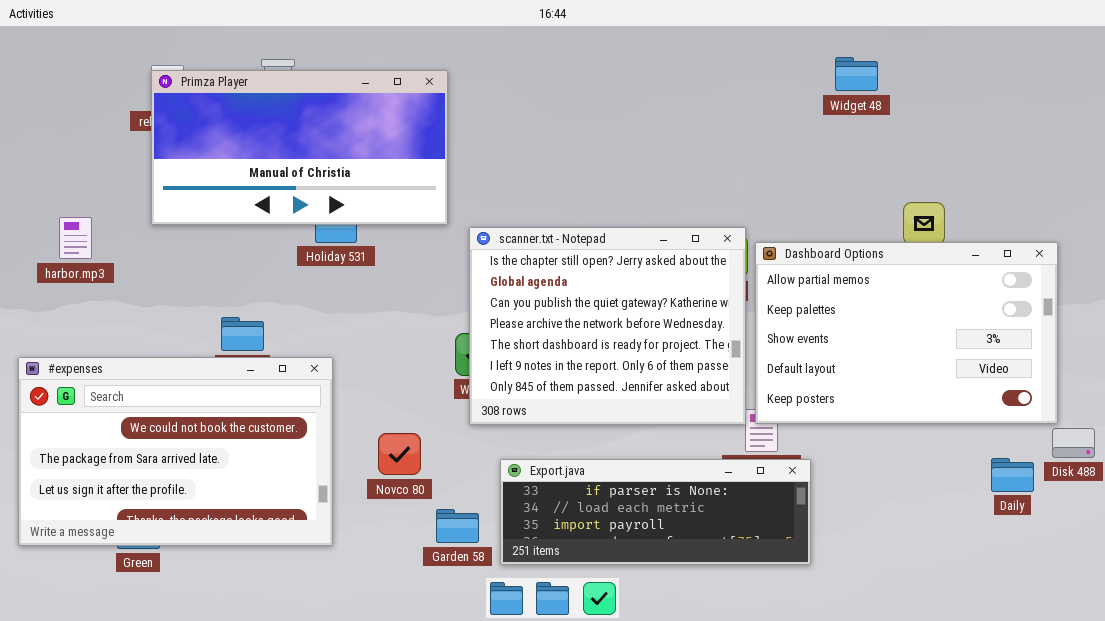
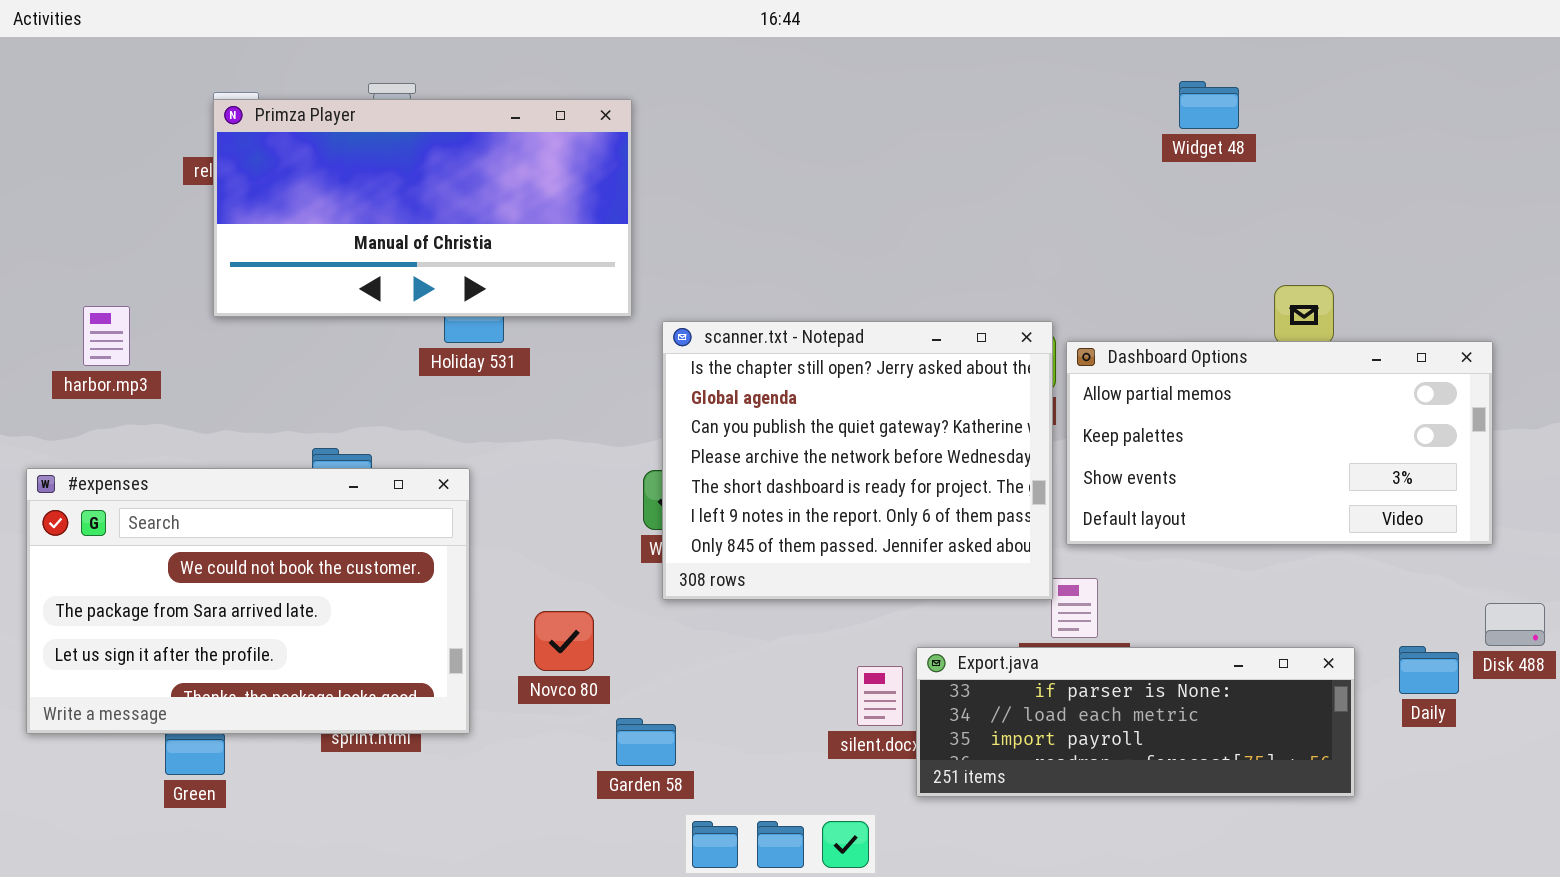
Dashboard Options: [755,242,1058,424] -> [1066,341,1493,545], resized
#expenses: [18,357,333,546] -> [26,468,470,734], moved
Export.java: [500,459,811,565] -> [916,647,1355,797], moved

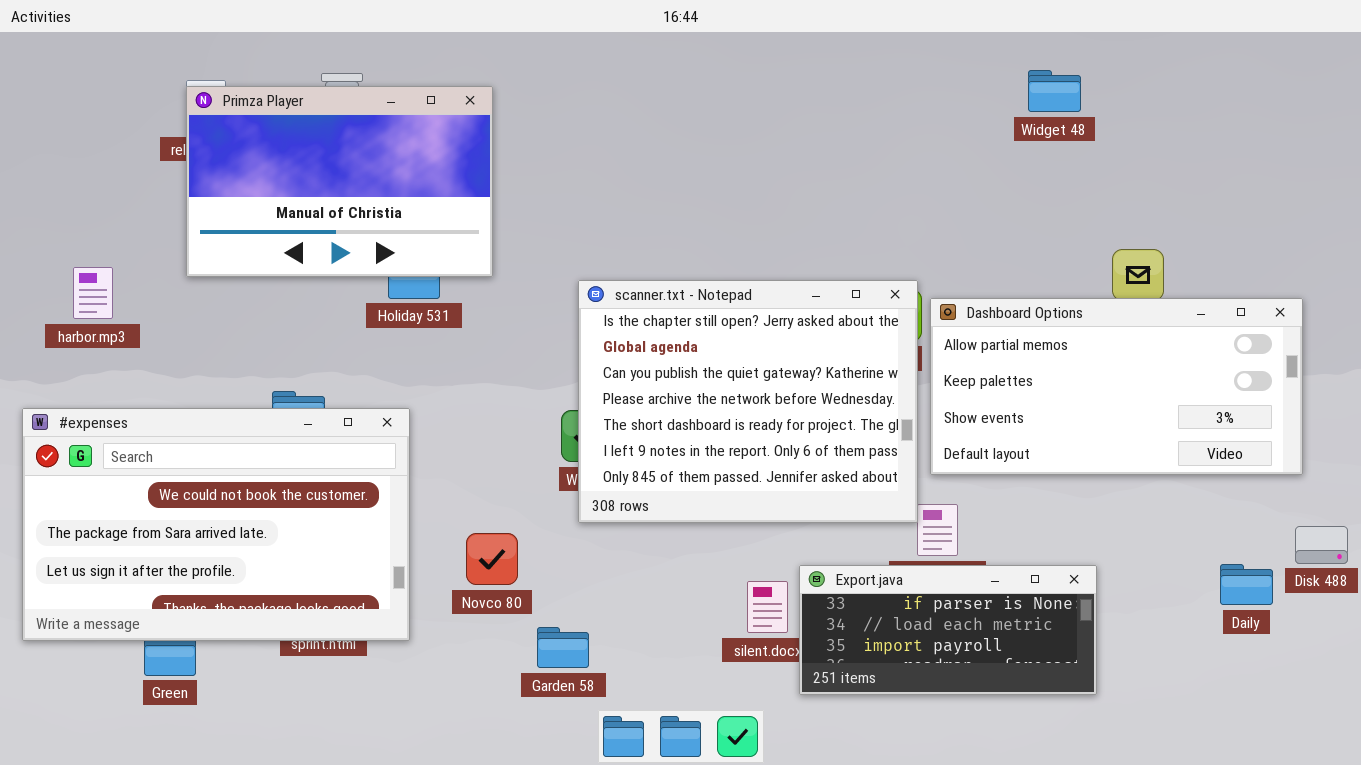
Primza Player: [213,99,632,317] -> [186,86,493,277], resized
Export.java: [916,647,1355,797] -> [799,565,1097,695], resized

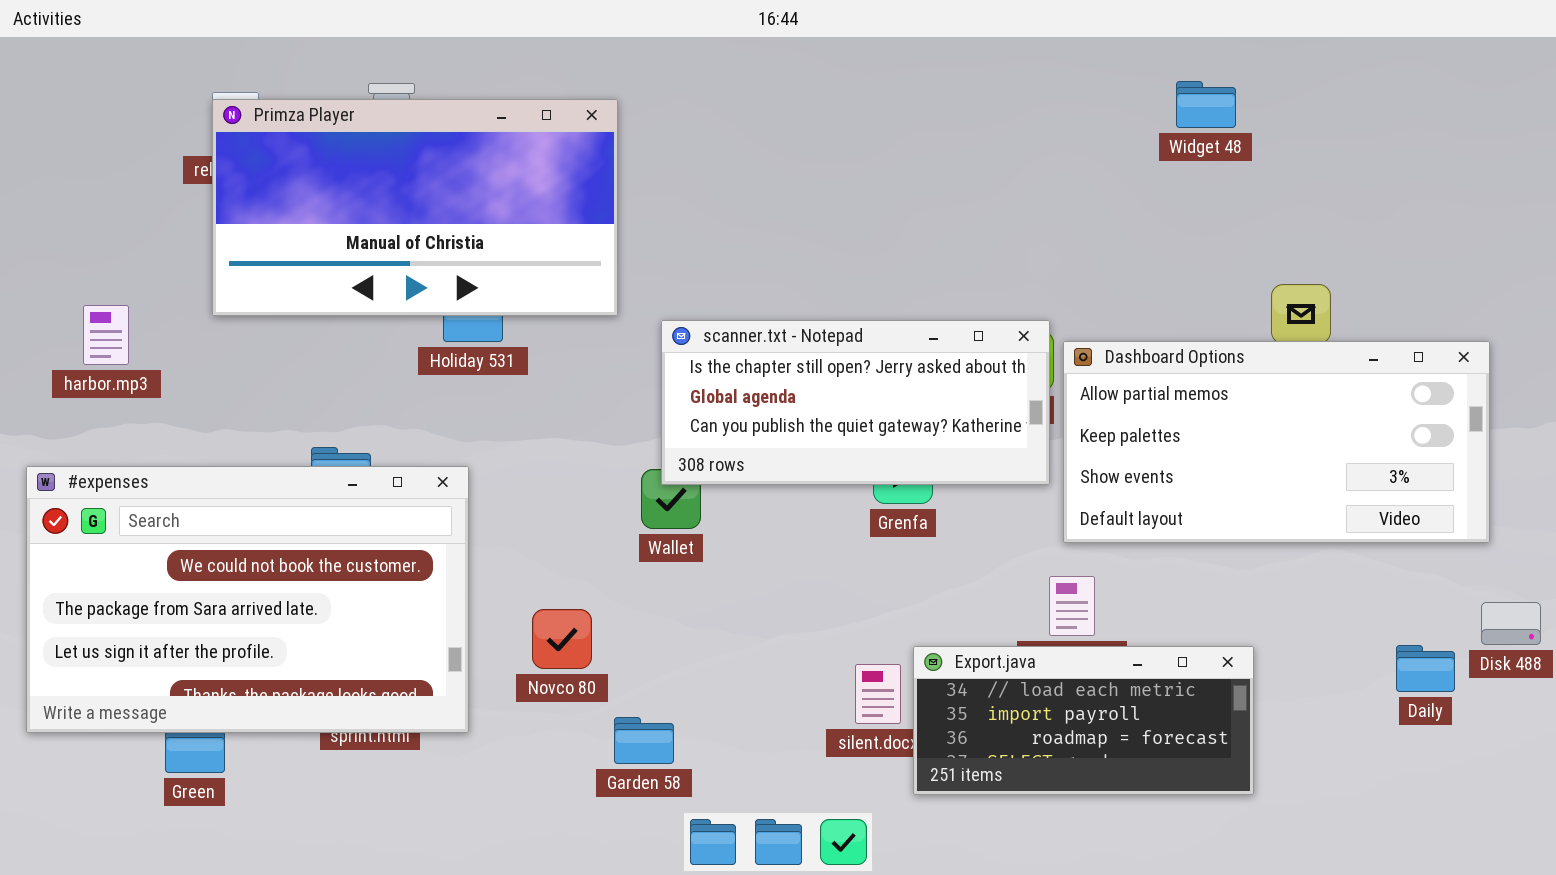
Primza Player: [186,86,493,277] -> [212,99,618,316], resized
scanner.txt - Notepad: [578,280,918,523] -> [661,320,1050,485], resized
Export.java: [799,565,1097,695] -> [913,646,1254,795], scrolled down 1 row

